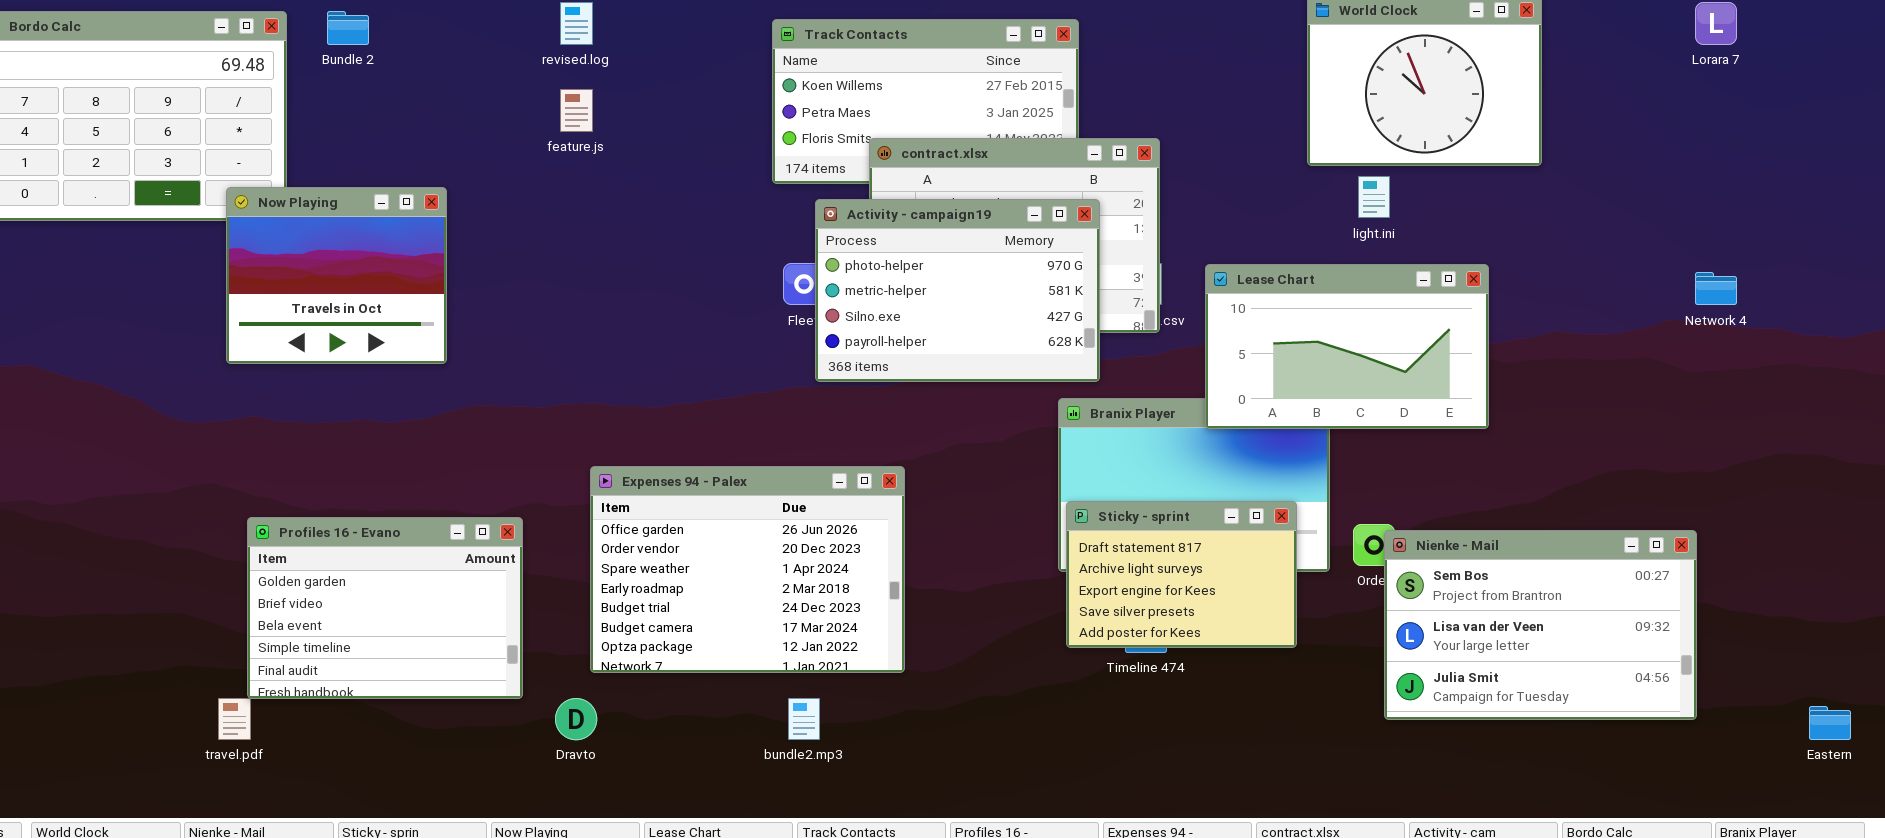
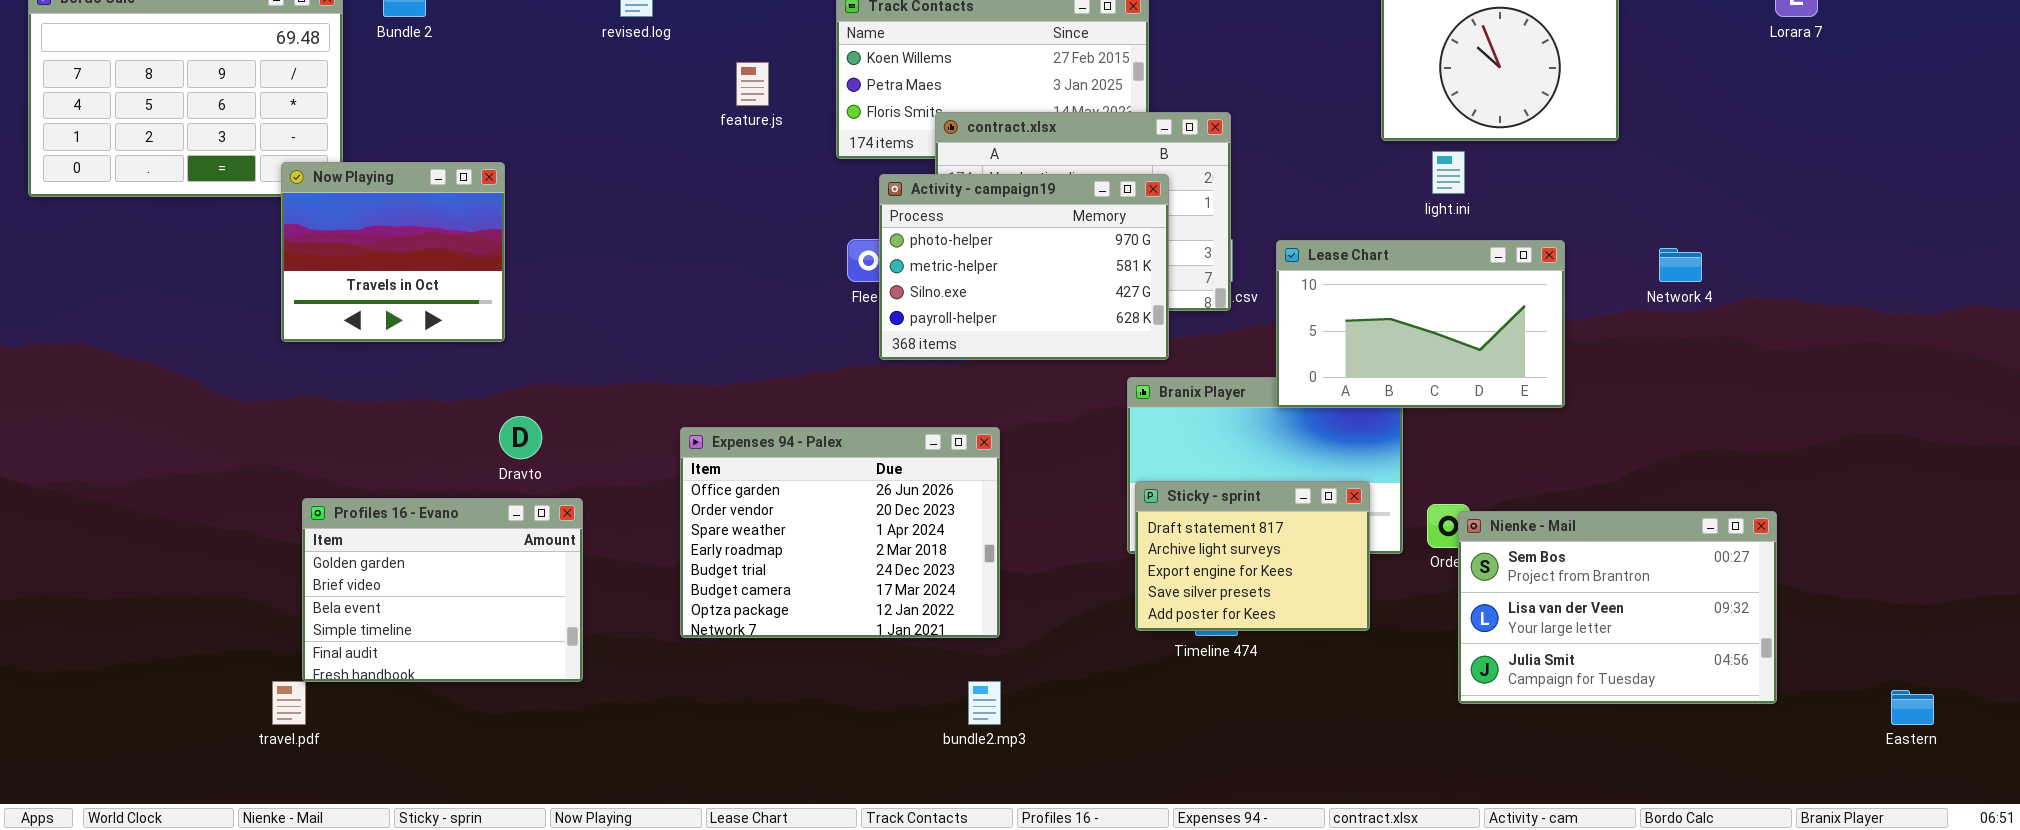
feature.js: [560,89,593,132] -> [736,62,769,106], moved
Network 4: [1695,272,1737,305] -> [1659,248,1702,282], moved
Expenses 94 - Palex: [590,466,905,673] -> [680,427,1000,638], moved
Dravto: [555,698,597,740] -> [499,416,542,459], moved
bundle2.mp3: [788,698,820,740] -> [968,681,1001,725], moved

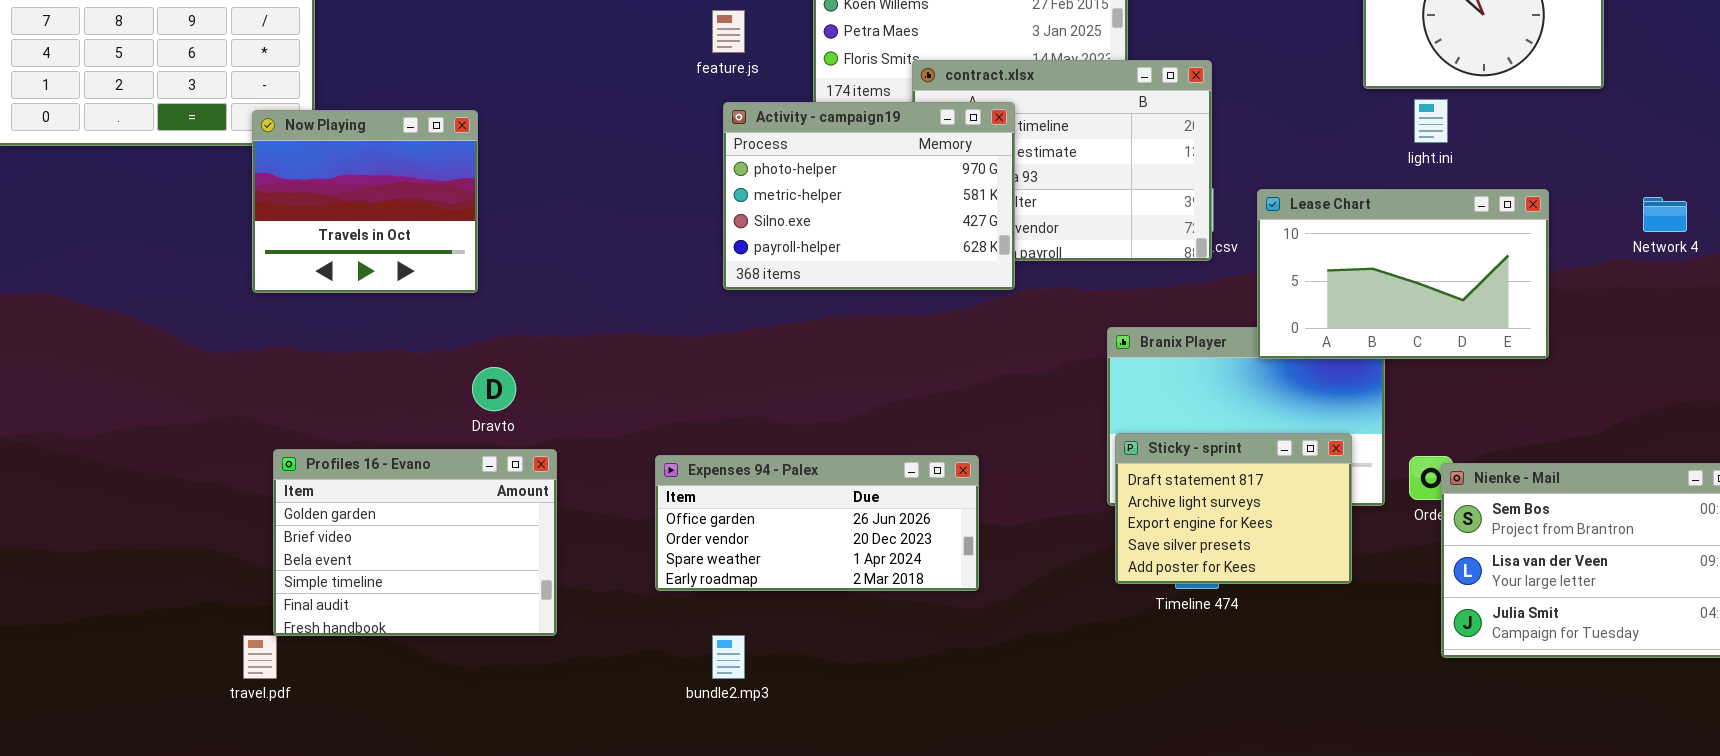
Activity - campaign19: [879,174,1169,360] -> [723,102,1015,290], moved
Expenses 94 - Palex: [680,427,1000,638] -> [655,455,979,591], resized
bundle2.mp3: [968,681,1001,725] -> [712,635,745,679], moved

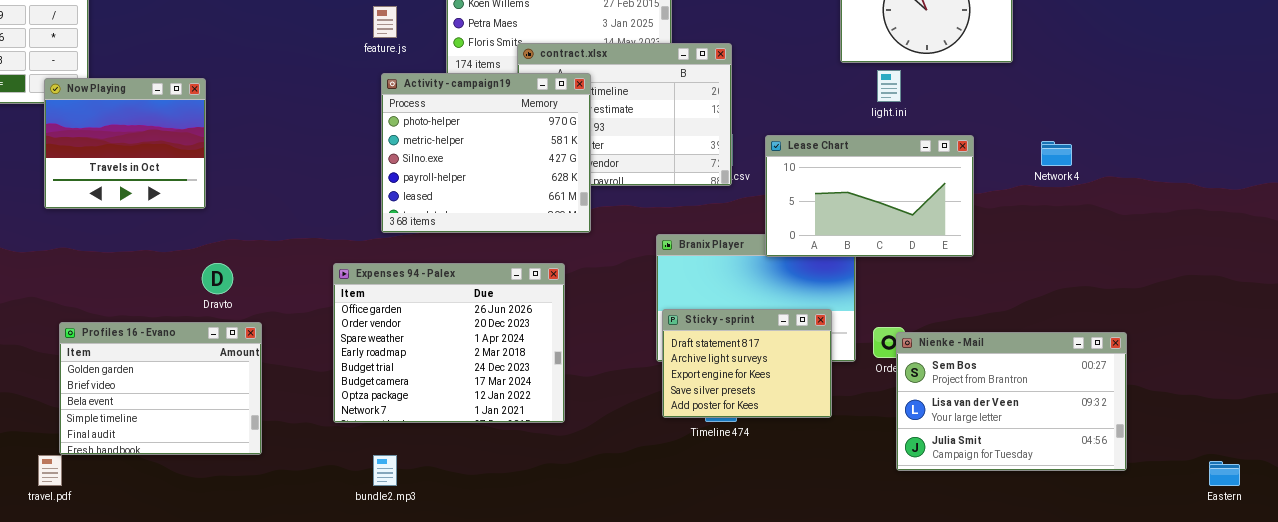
Activity - campaign19: [723,102,1015,290] -> [381,73,591,233], resized
Expenses 94 - Palex: [655,455,979,591] -> [333,263,565,423], resized

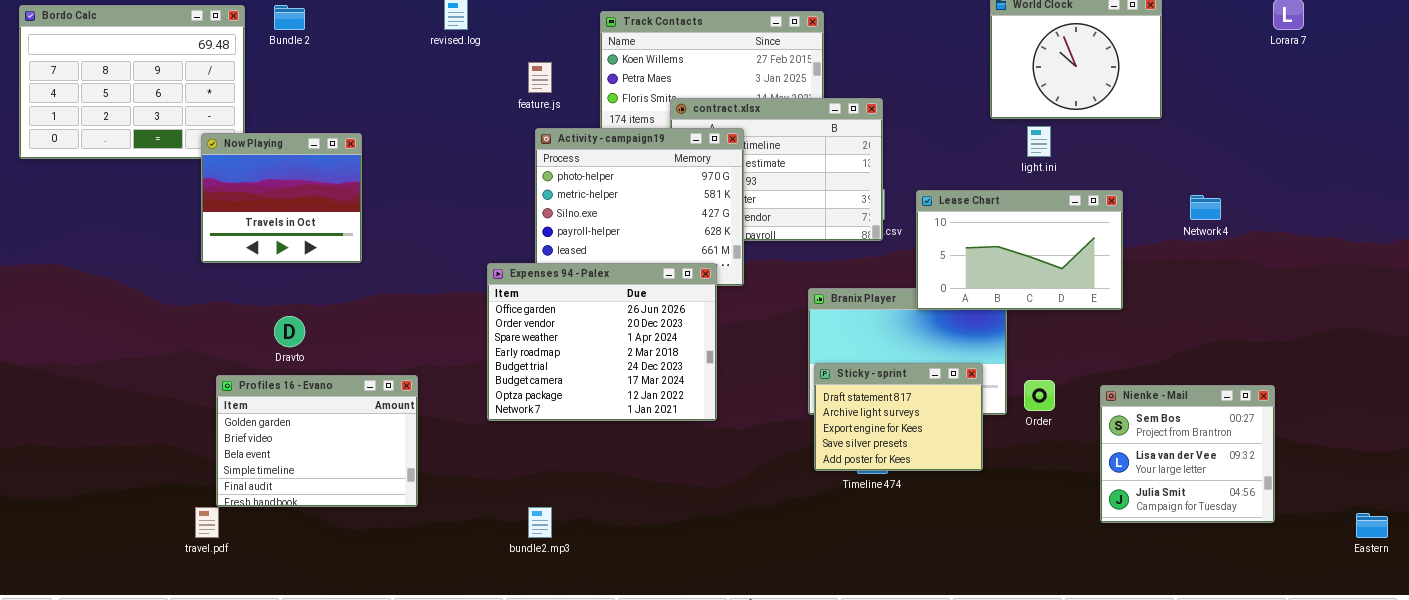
Dravto: [202,263,233,294] -> [274,316,305,347], moved
Expenses 94 - Palex: [333,263,565,423] -> [487,263,717,421], moved
Nienke - Mail: [896,332,1127,471] -> [1100,385,1275,523], resized

